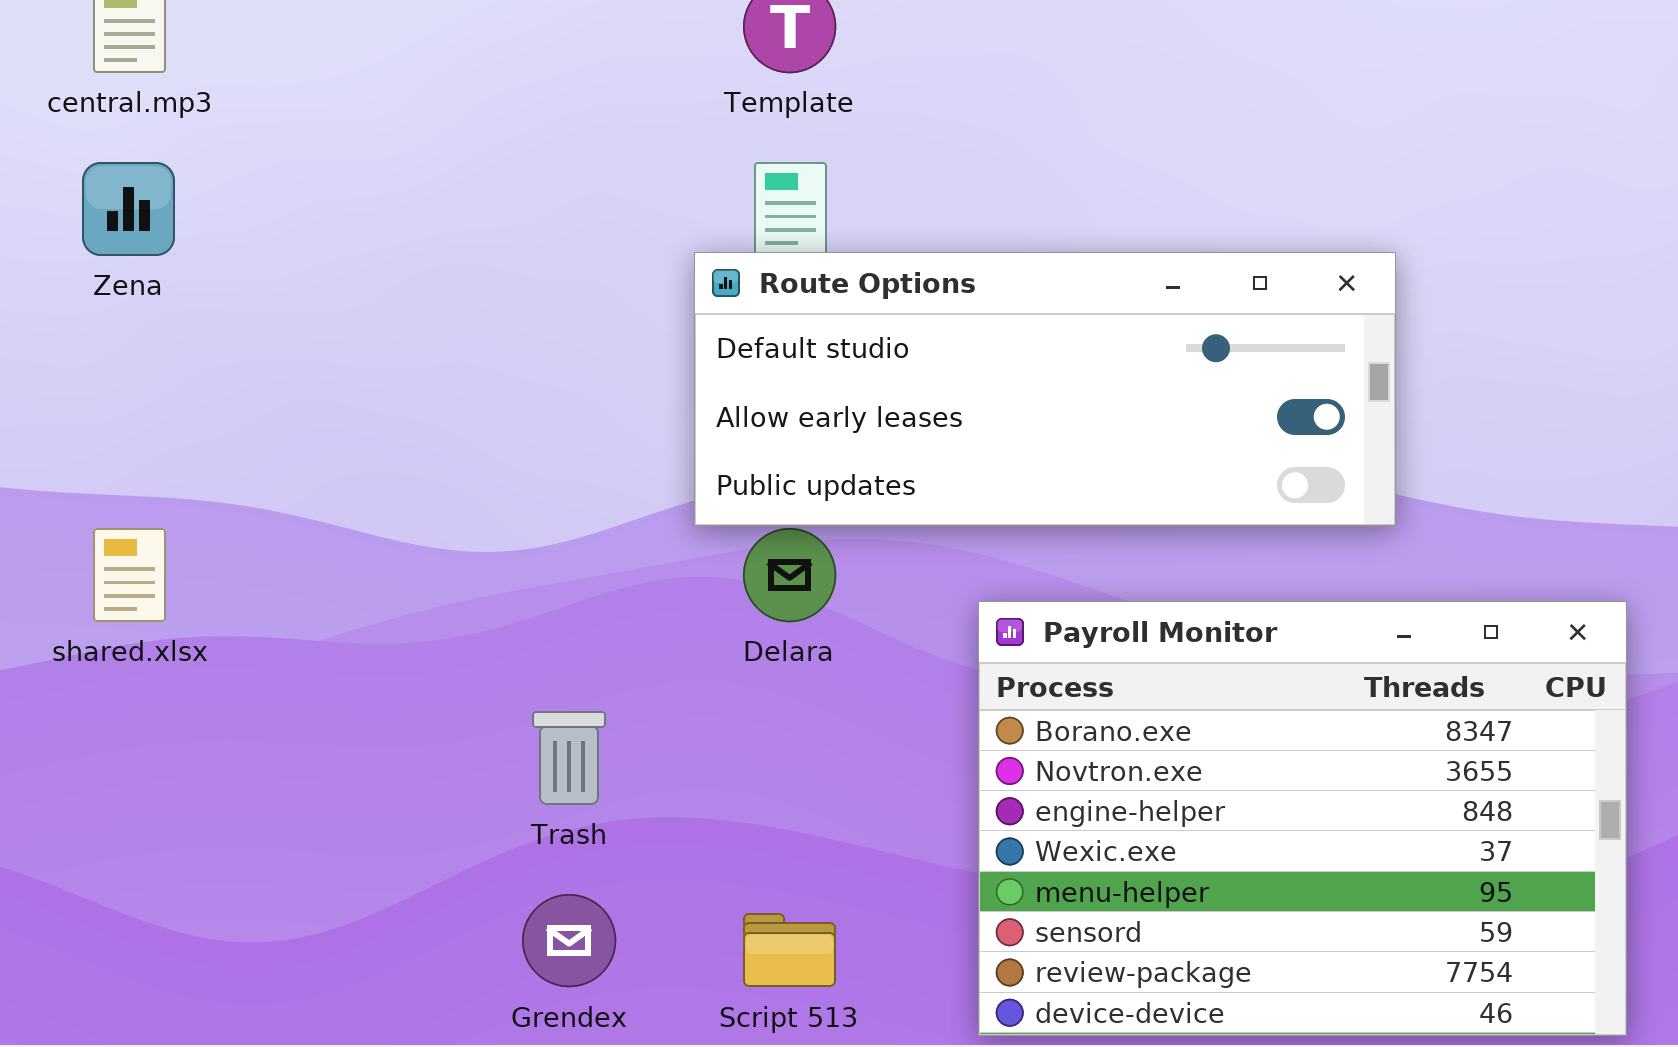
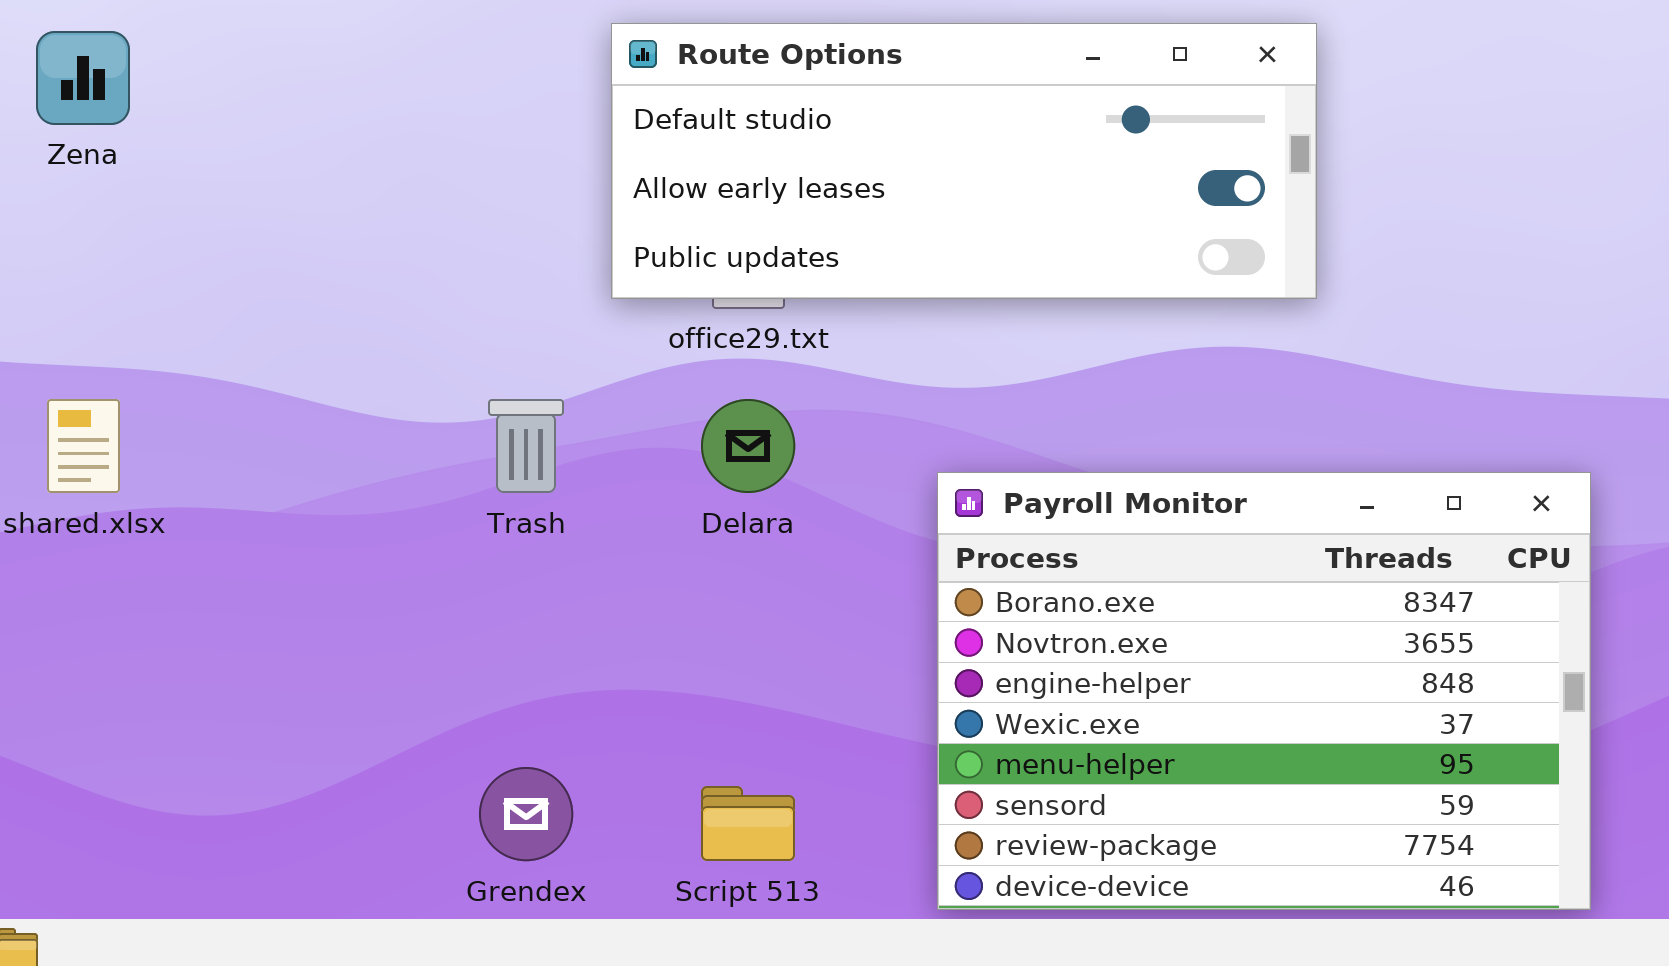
Route Options: [694,252,1396,526] -> [611,23,1317,299], moved
Trash: [532,711,606,805] -> [488,399,564,493], moved

